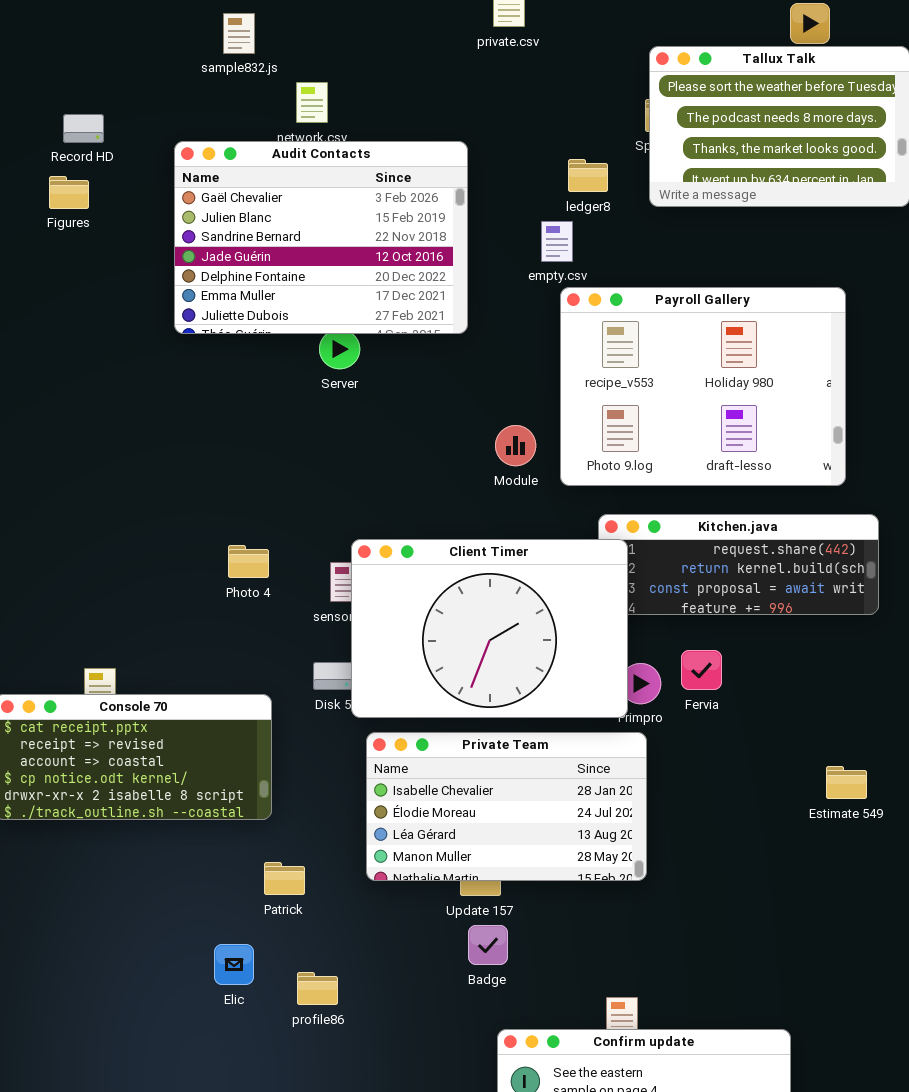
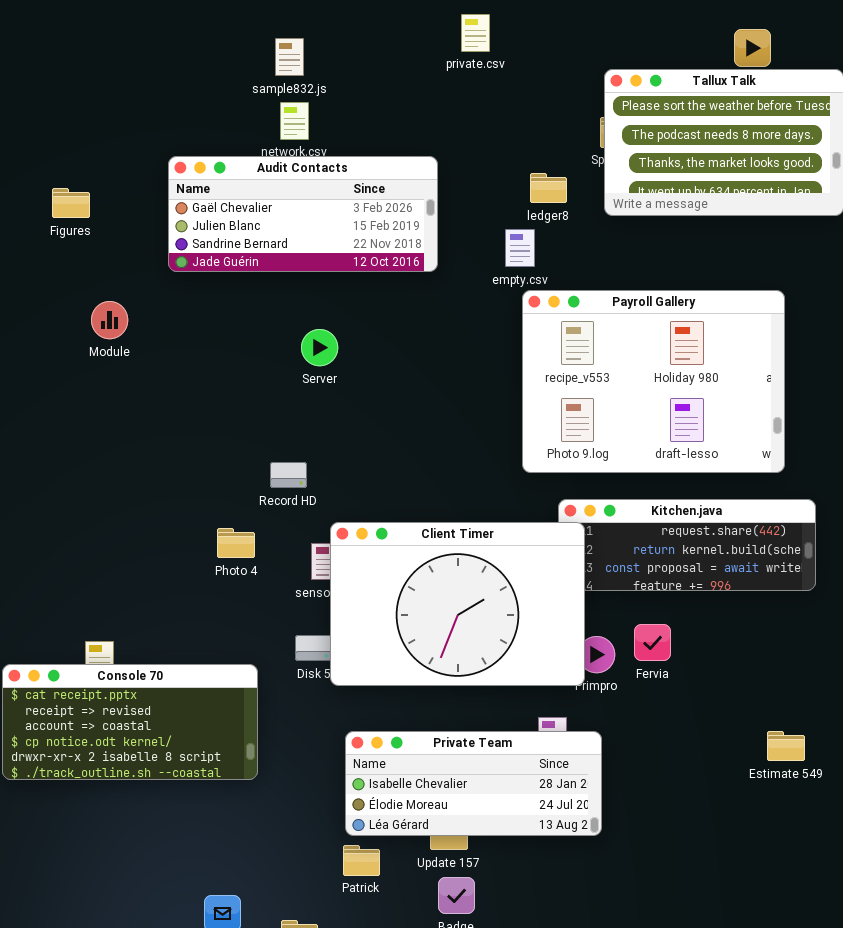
sample832.js: [223,13,255,54] -> [275,38,304,76], moved
Record HD: [63,114,104,143] -> [270,462,307,488], moved
Audit Contacts: [174,141,468,334] -> [168,156,438,272], resized
Module: [495,425,536,466] -> [91,301,128,339], moved
Private Team: [366,732,647,881] -> [345,731,602,836], resized
Patrick: [264,862,305,895] -> [343,845,380,876], moved

